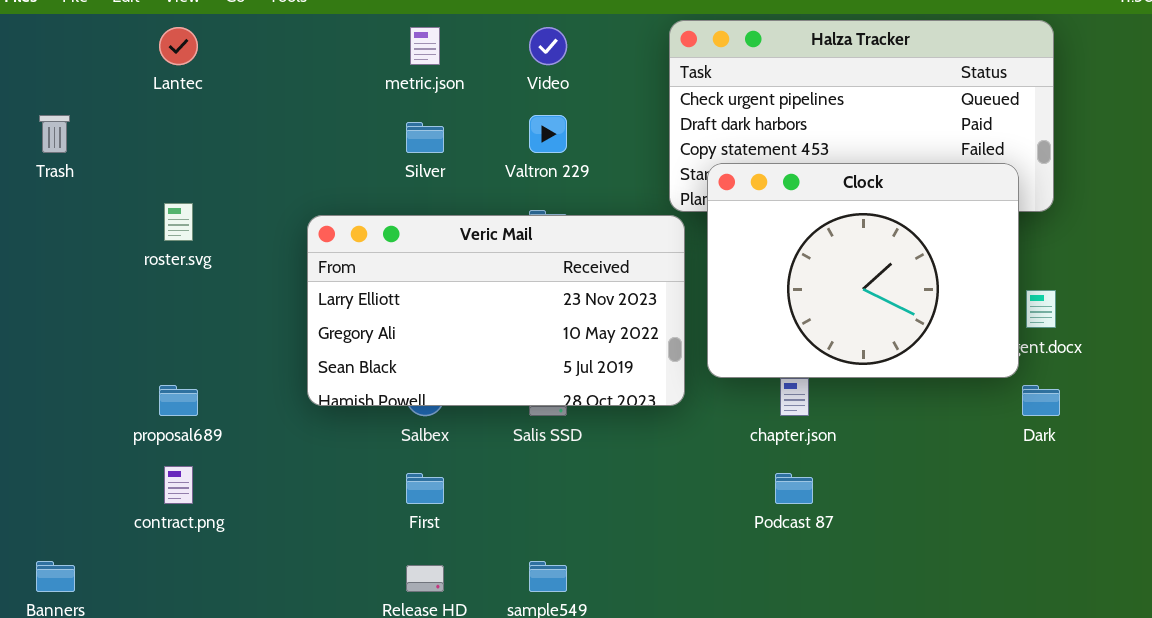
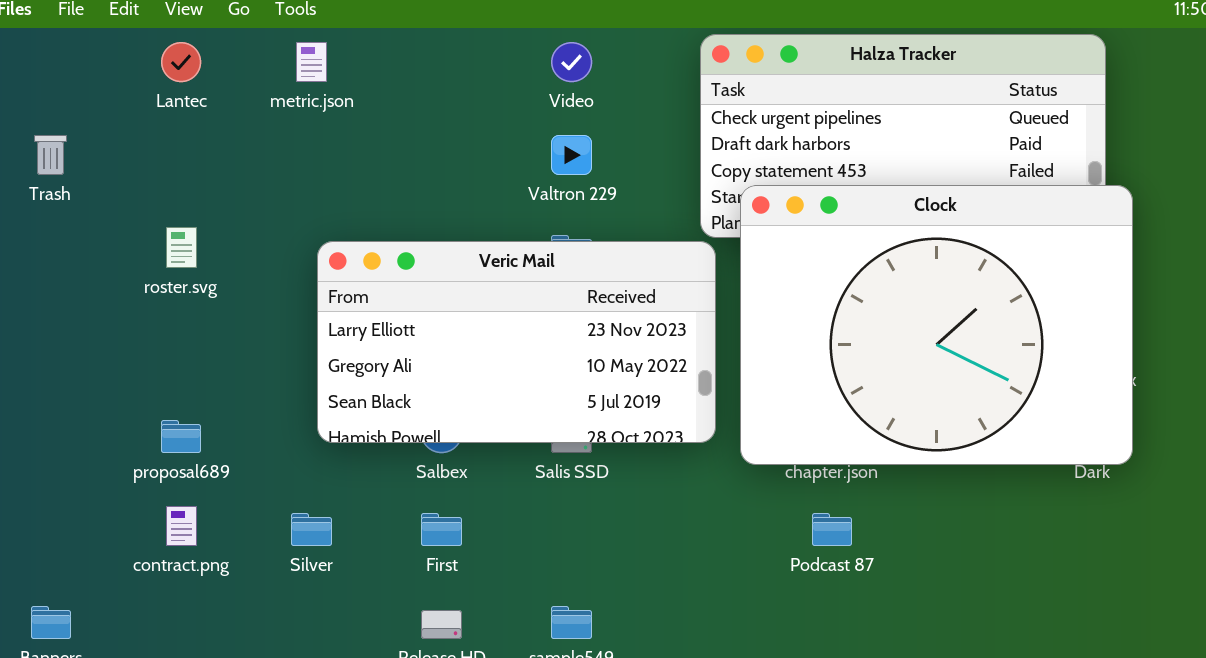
metric.json: [410,27,440,65] -> [296,42,327,82], moved
Silver: [406,122,444,153] -> [291,513,332,546], moved
Clock: [707,163,1019,378] -> [740,185,1133,465], resized

